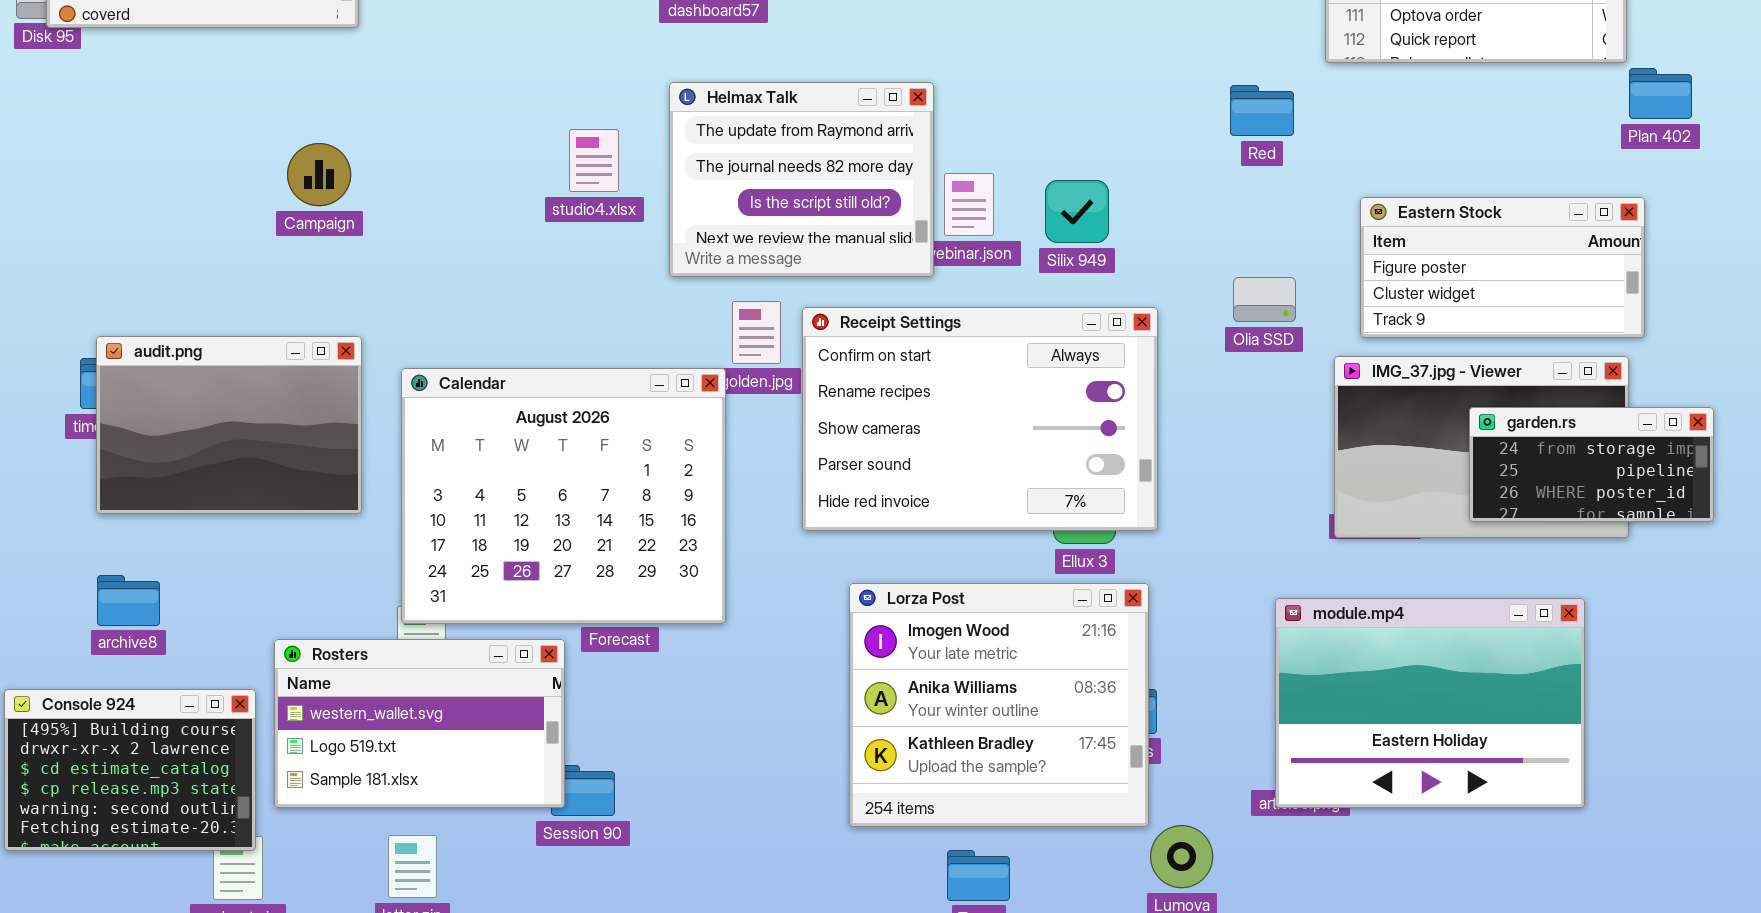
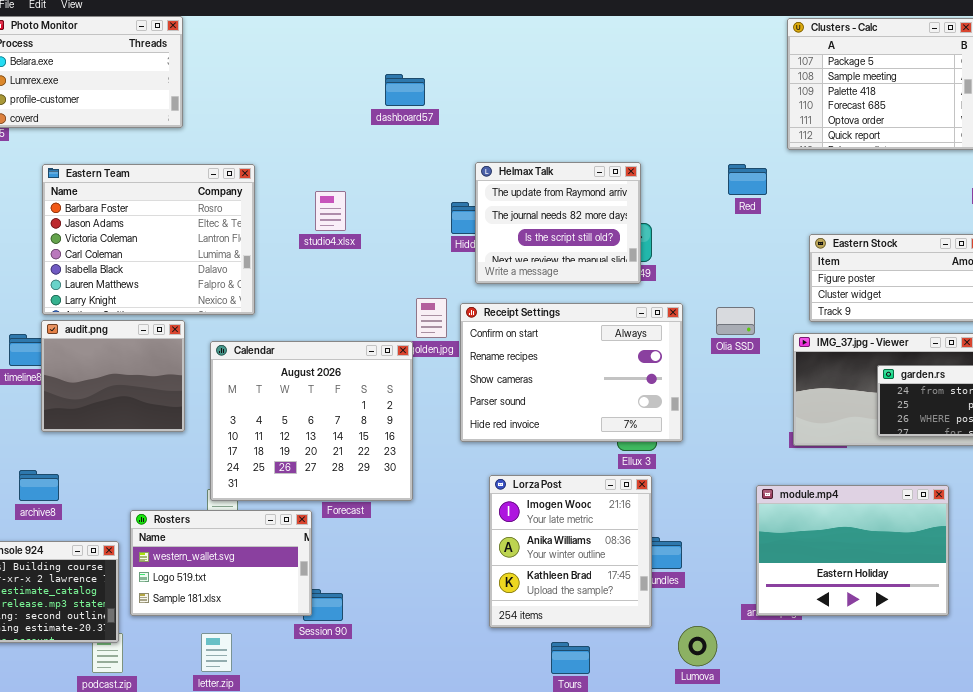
Helmax Talk: [669,82,934,277] -> [475,162,641,284], moved
Eastern Team: none -> [42,164,255,315], opened
Olia SSD: [1233,277,1296,322] -> [716,307,755,335], moved
audit.png: [96,336,362,514] -> [41,320,185,432], resized
Lorza Post: [849,583,1149,827] -> [489,475,652,628], resized

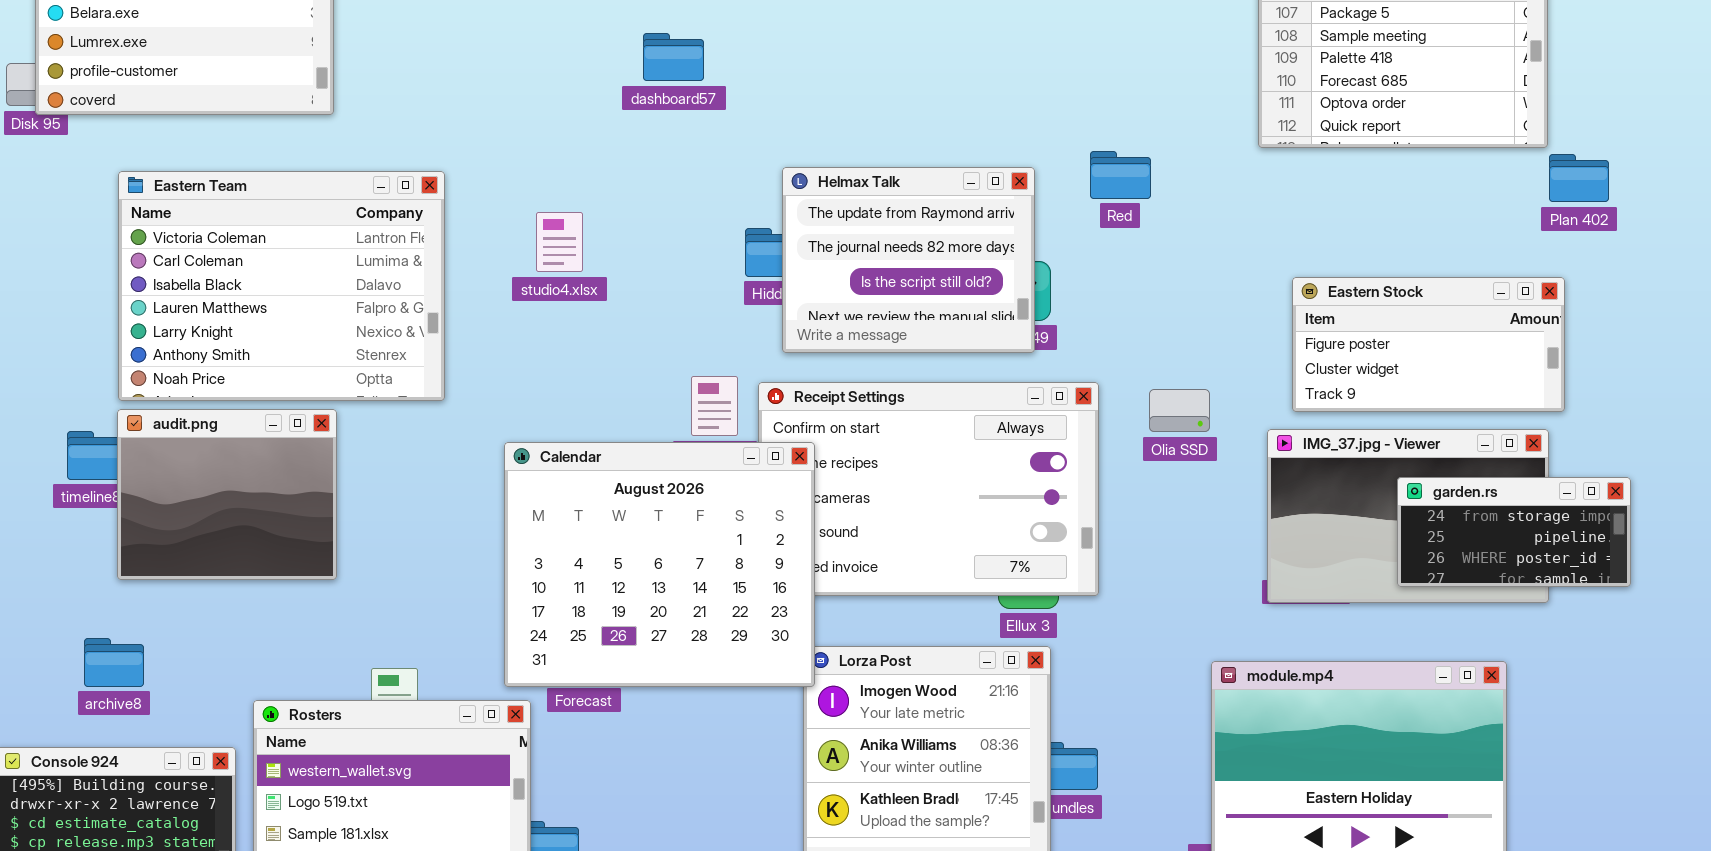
Red: [728,164,767,195] -> [1090,151,1151,199], moved
Eastern Team: [42,164,255,315] -> [118,171,445,401], scrolled down 2 rows
Calendar: [210,341,413,501] -> [504,442,815,687], moved

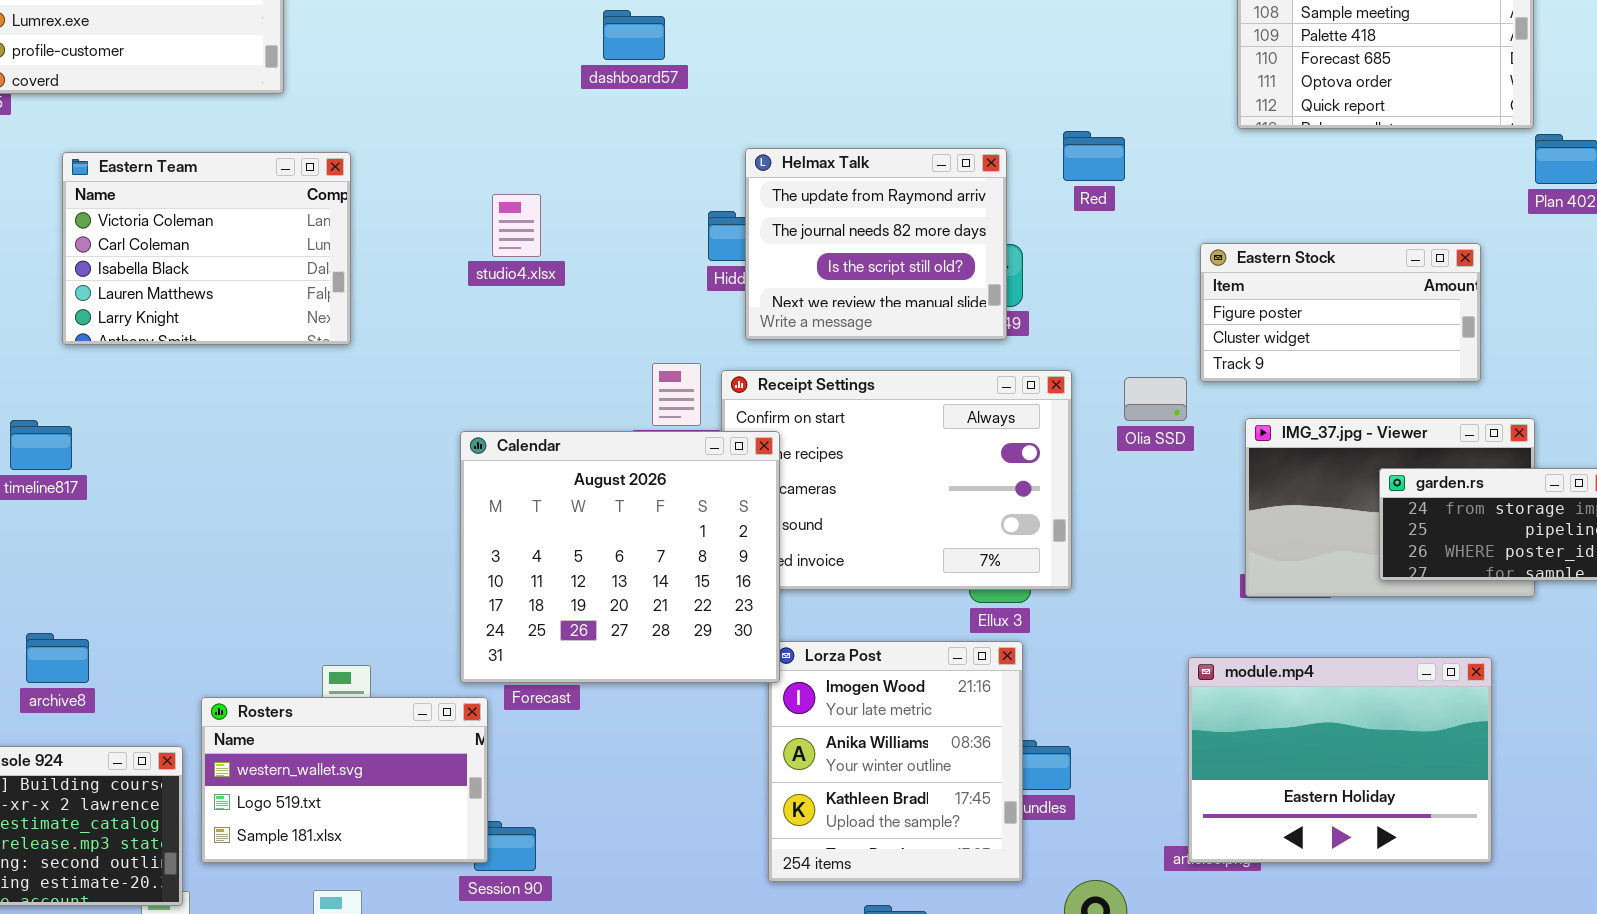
Eastern Team: [118,171,445,401] -> [62,152,351,345], resized
Eastern Stock: [1292,277,1565,412] -> [1200,243,1481,382], moved
audit.png: [117,409,337,580] -> none, closed

